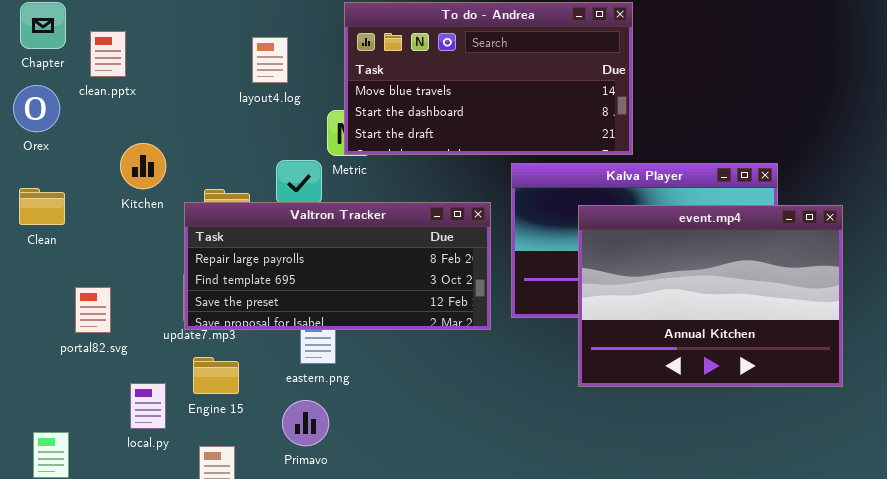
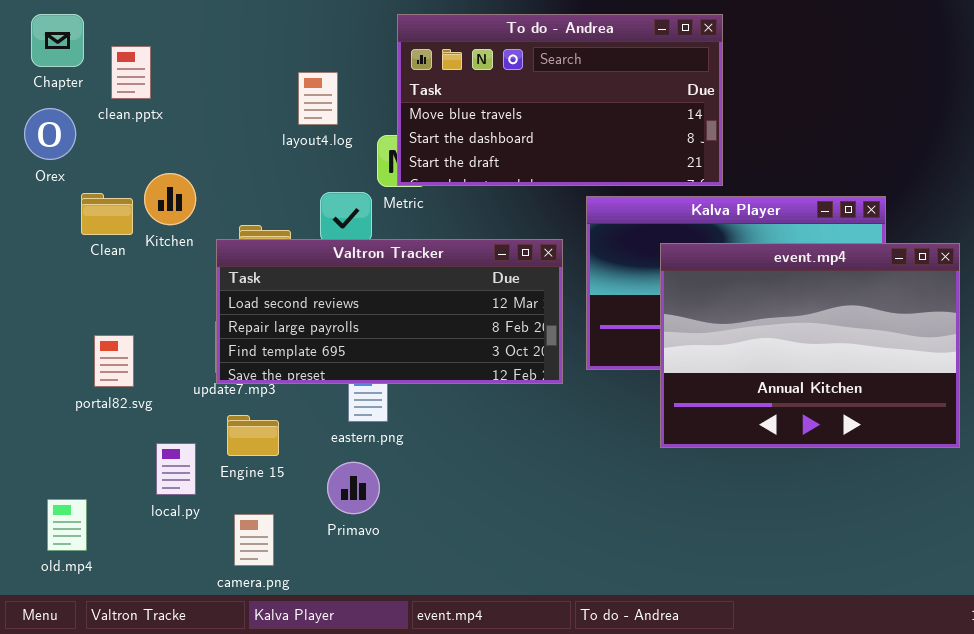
layout4.log: [252,37,288,83] -> [298,72,338,125], moved
Clean: [19,188,65,225] -> [81,193,133,235], moved
Valtron Tracker: [184,202,491,330] -> [216,239,563,384], scrolled up 1 row

